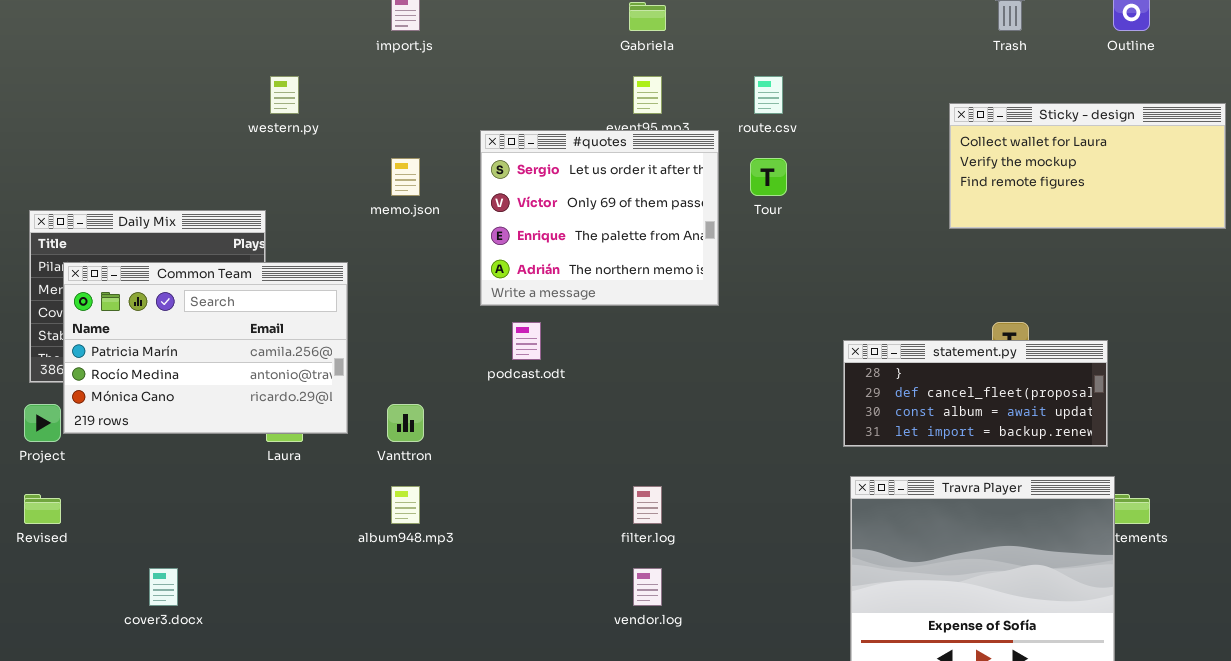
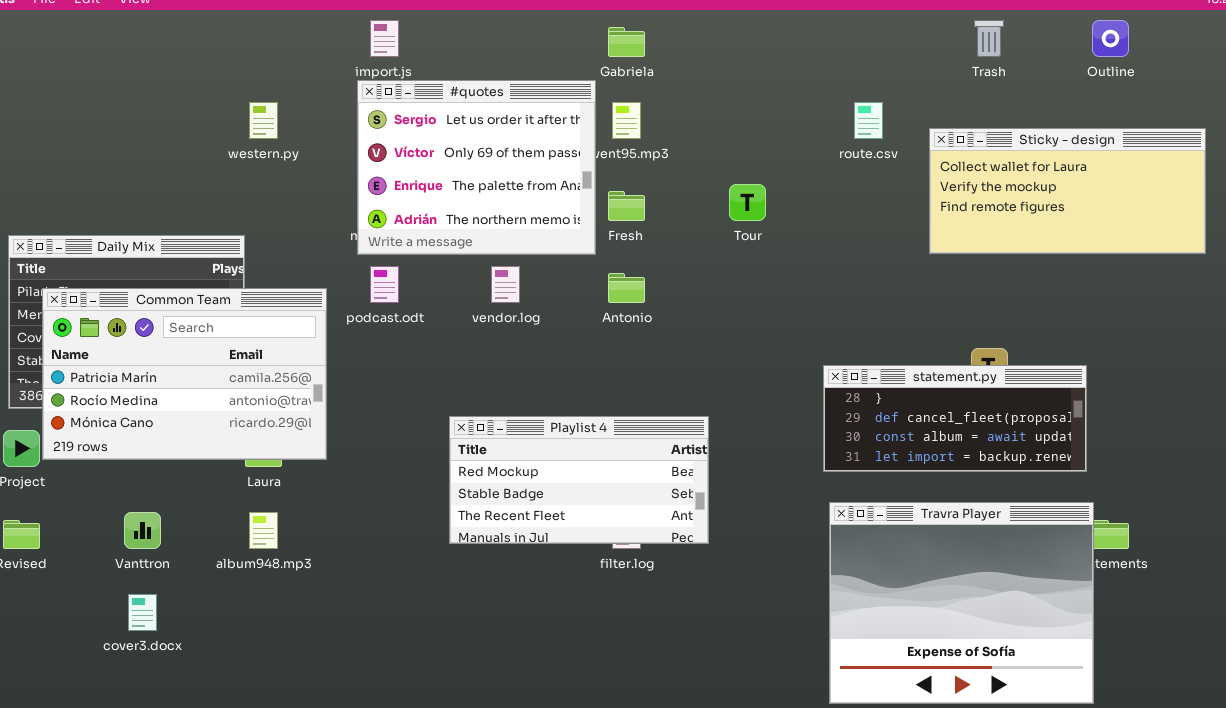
route.csv: [754,76,783,114] -> [854,102,883,139], moved
#quotes: [480,130,719,306] -> [357,80,596,255], moved
podcast.odt: [512,322,541,360] -> [370,266,399,303], moved
Playlist 4: none -> [449,416,709,544], opened
Vanttron: [387,404,424,442] -> [124,512,161,549], moved
album948.mp3: [391,486,420,524] -> [249,512,278,549], moved
vendor.log: [633,568,662,606] -> [491,266,520,303], moved

